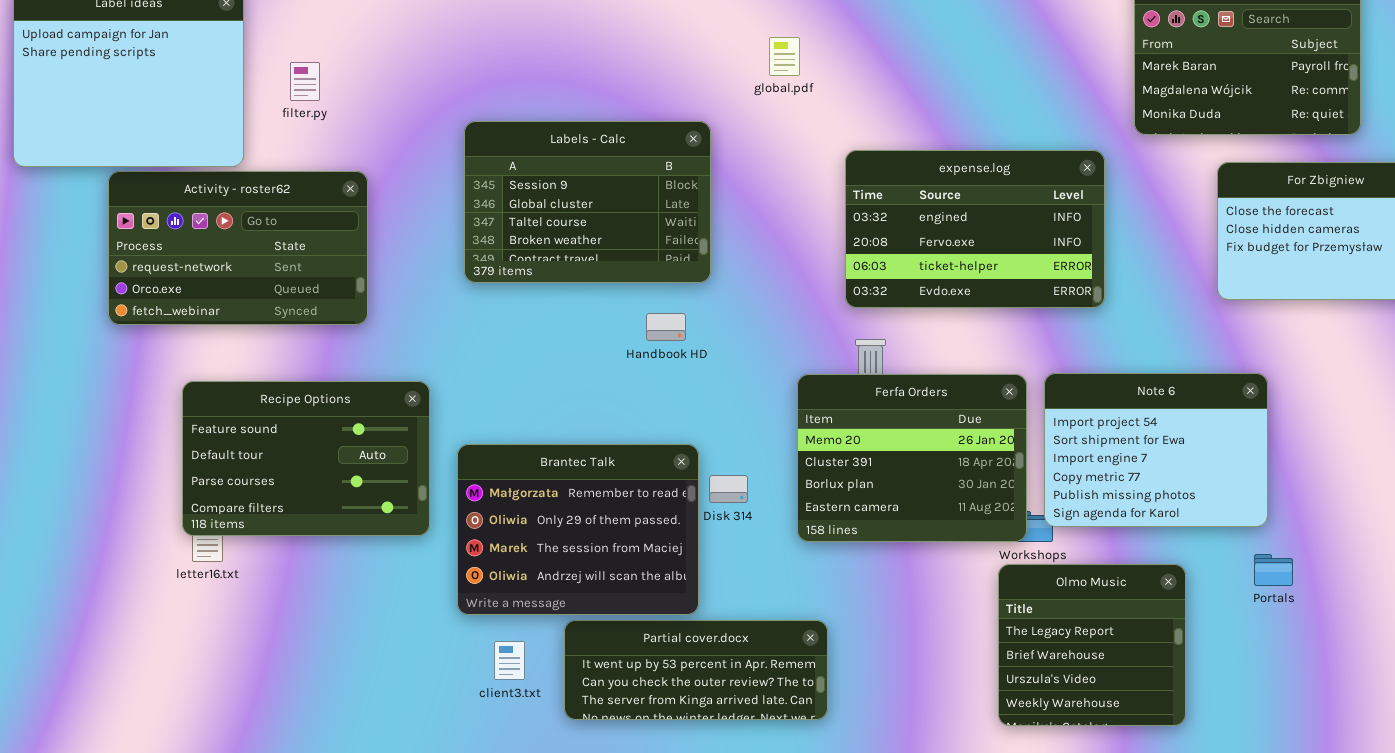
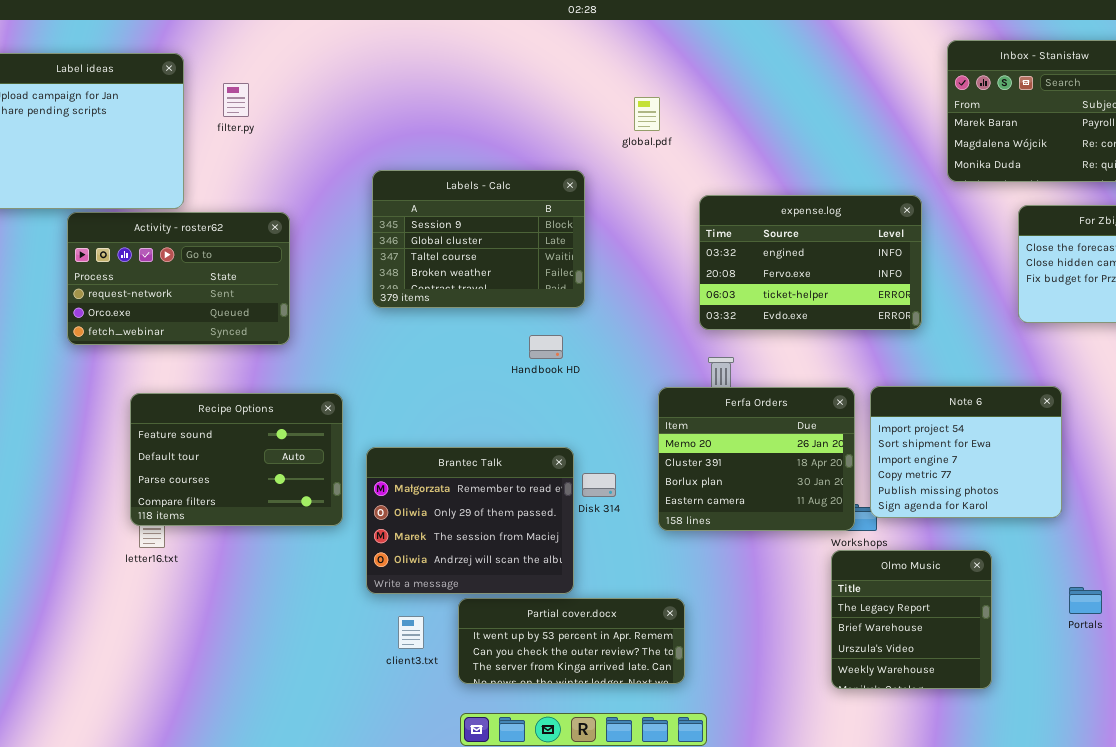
filter.py: [290,62,320,101] -> [223,83,249,117], moved
Portals: [1254,554,1293,586] -> [1069,587,1102,614], moved

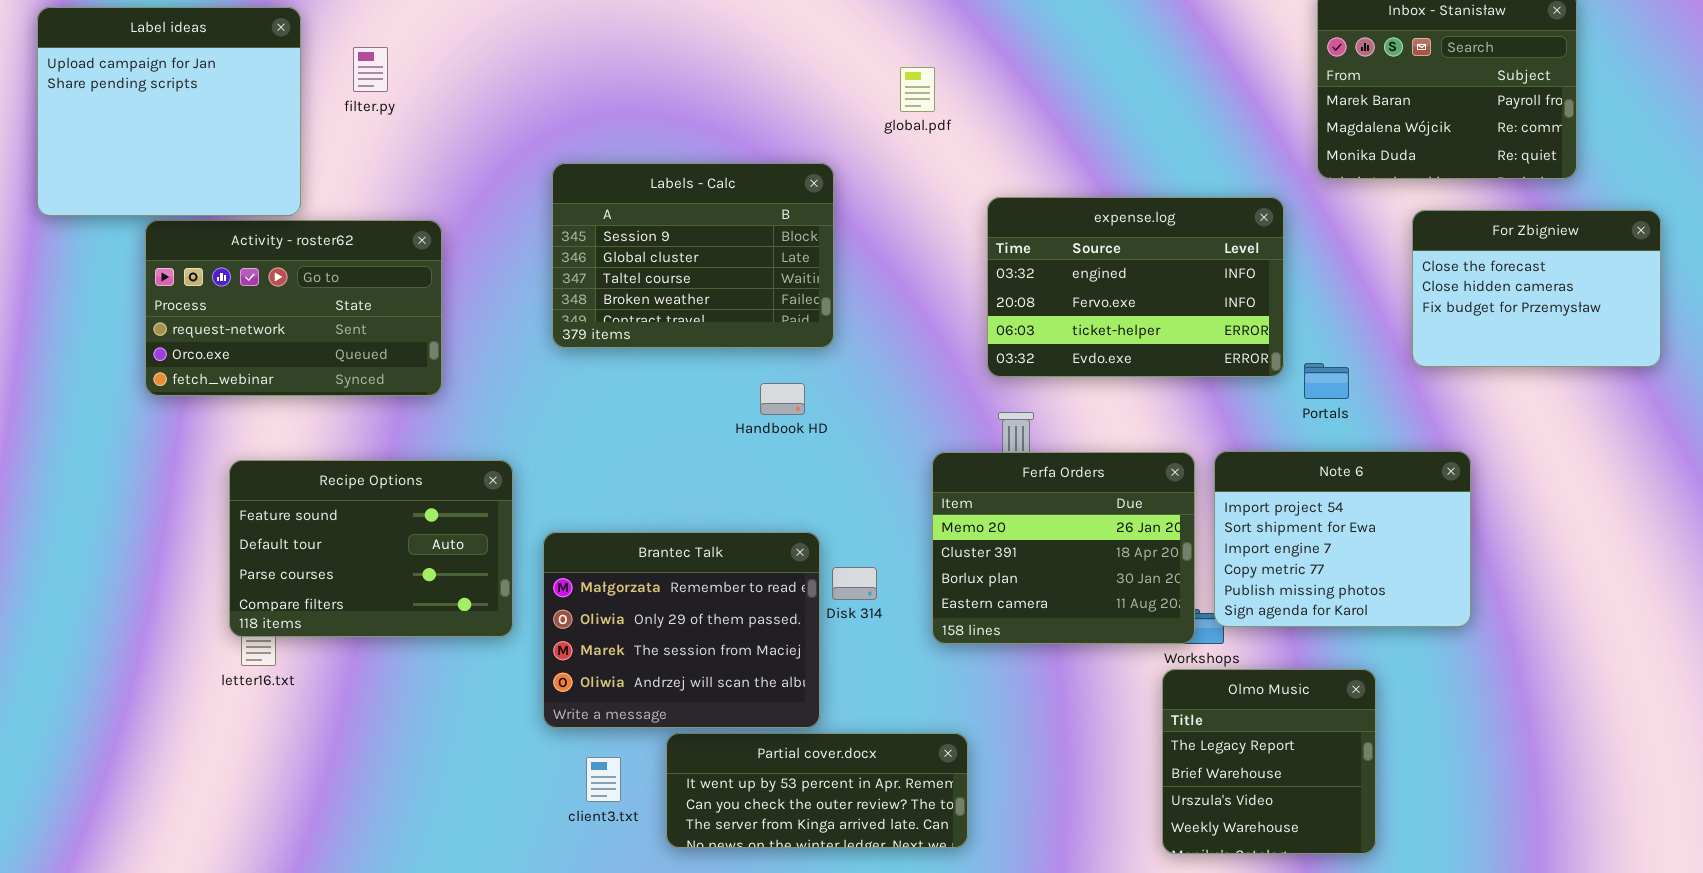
Portals: [1069,587,1102,614] -> [1304,363,1349,399], moved

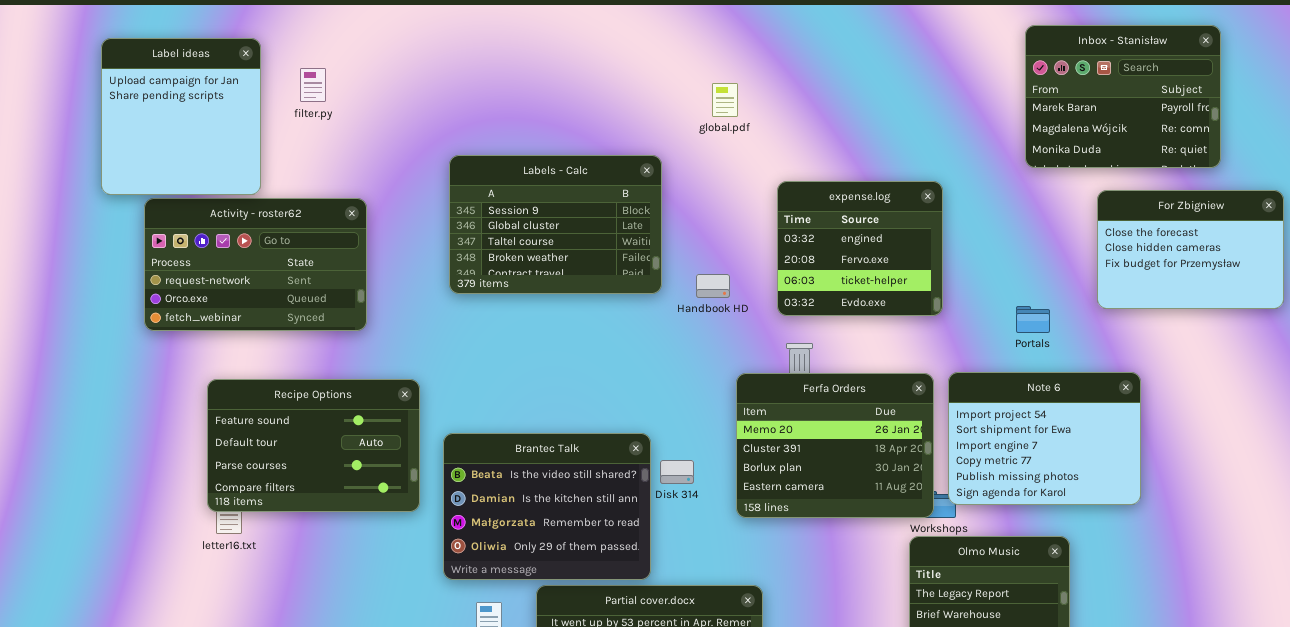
Label ideas: [37,7,301,216] -> [101,38,261,195], resized
expense.log: [987,197,1284,377] -> [777,181,943,316], resized
Handbook HD: [760,383,805,415] -> [696,274,730,298], moved
Brantec Talk: [543,532,820,728] -> [443,433,651,580], scrolled up 2 rows

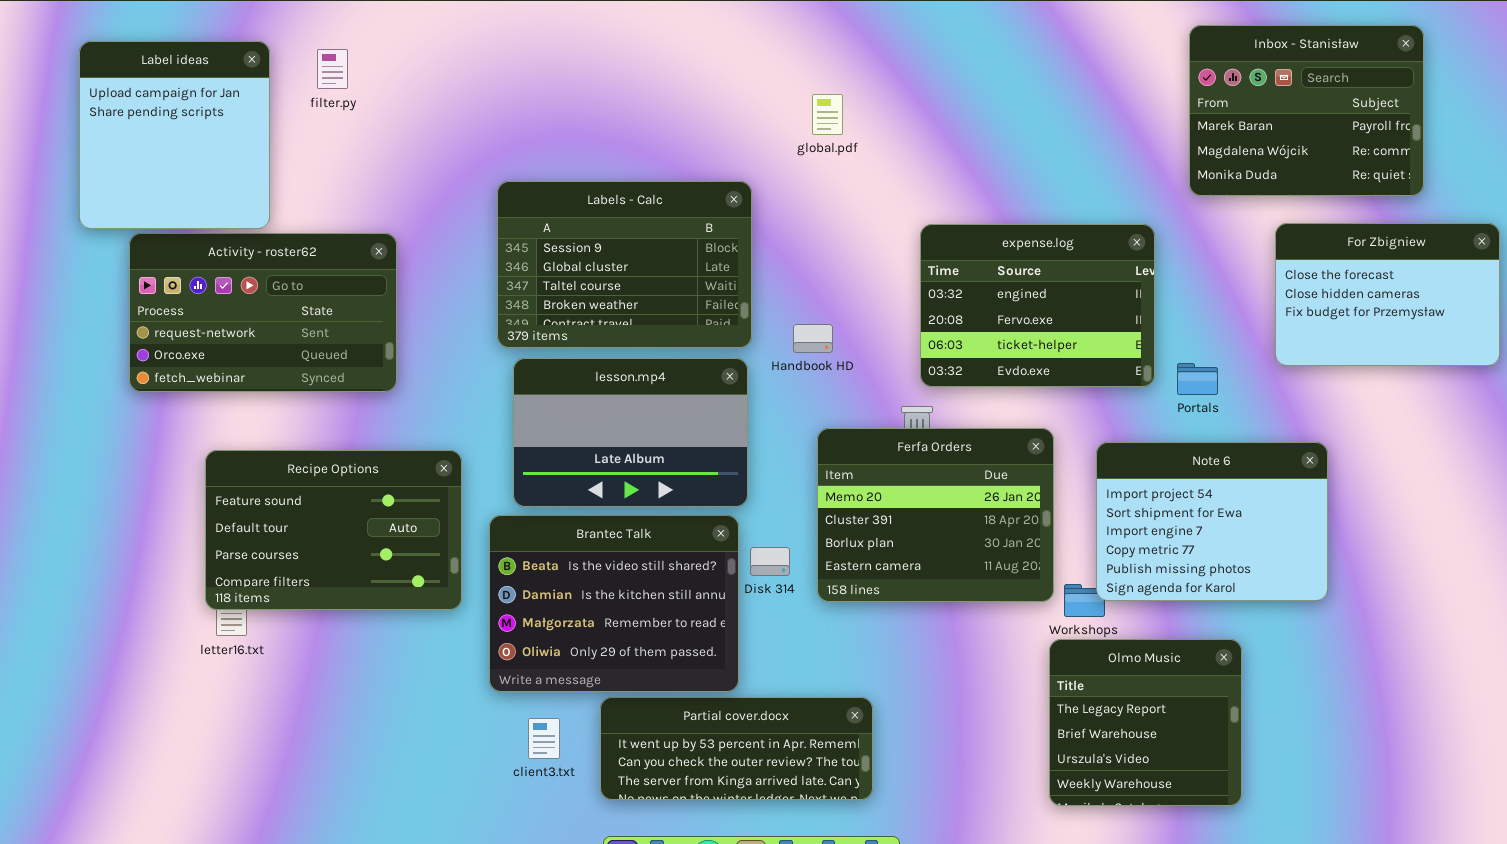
filter.py: [300,68,326,102] -> [317,49,348,89], moved
expense.log: [777,181,943,316] -> [920,224,1155,387], moved, resized
lesson.mp4: none -> [513,358,748,507], opened
Ferfa Orders: [736,373,934,518] -> [817,428,1054,602], moved

